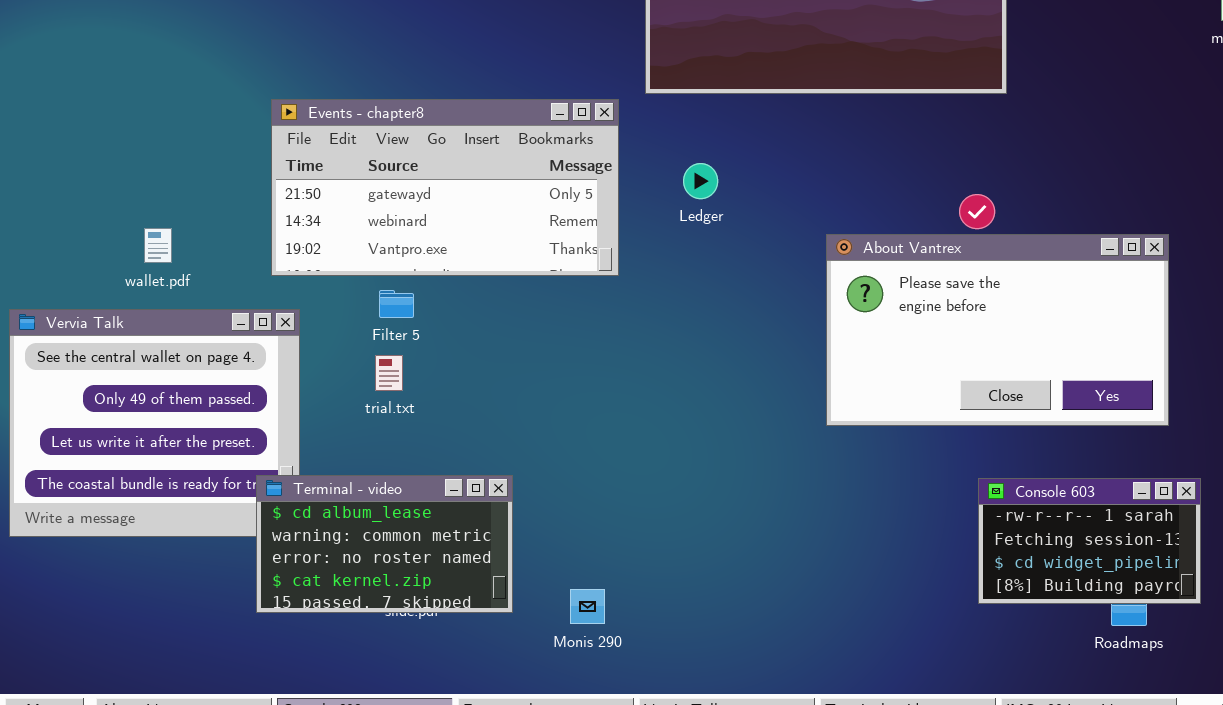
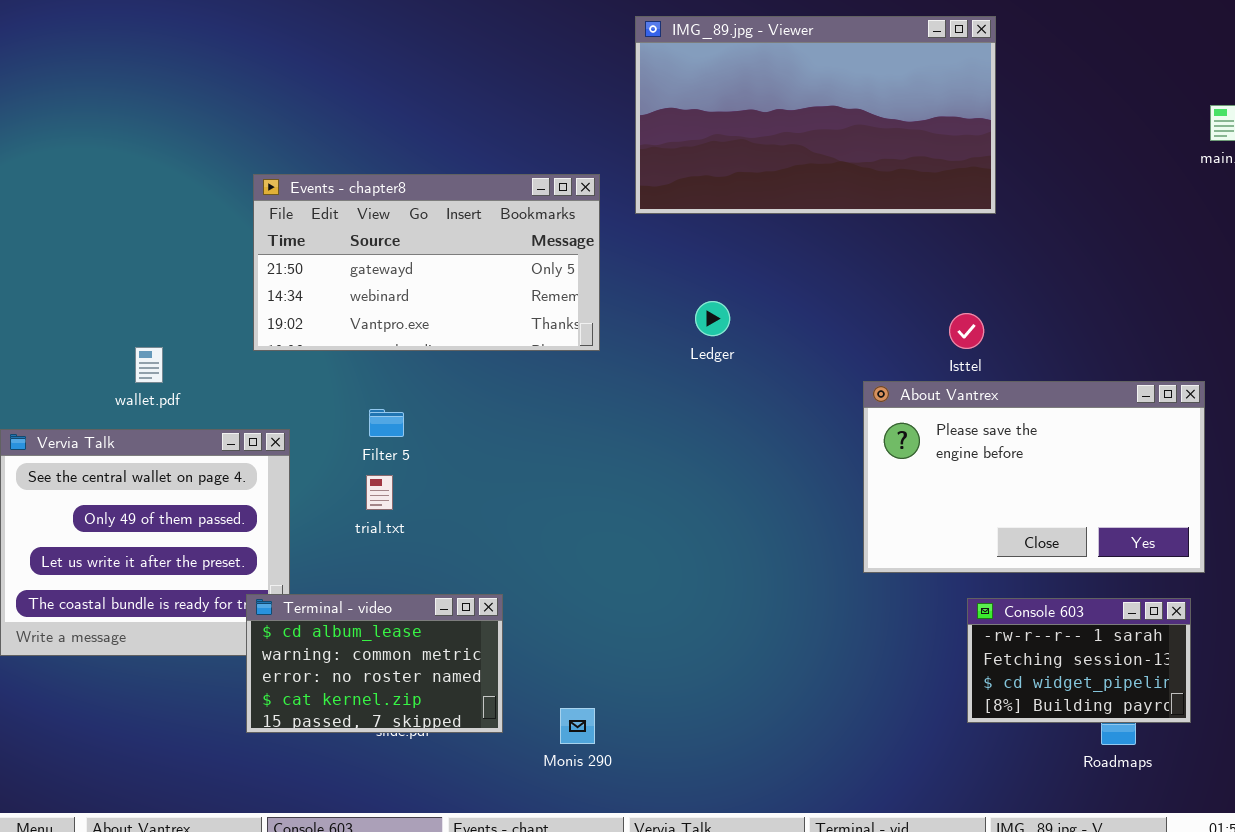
Events - chapter8: [271,99,619,276] -> [253,174,600,351], moved
Ledger: [683,163,718,199] -> [695,301,730,336], moved
About Vantrex: [826,234,1169,426] -> [863,381,1205,573], moved

